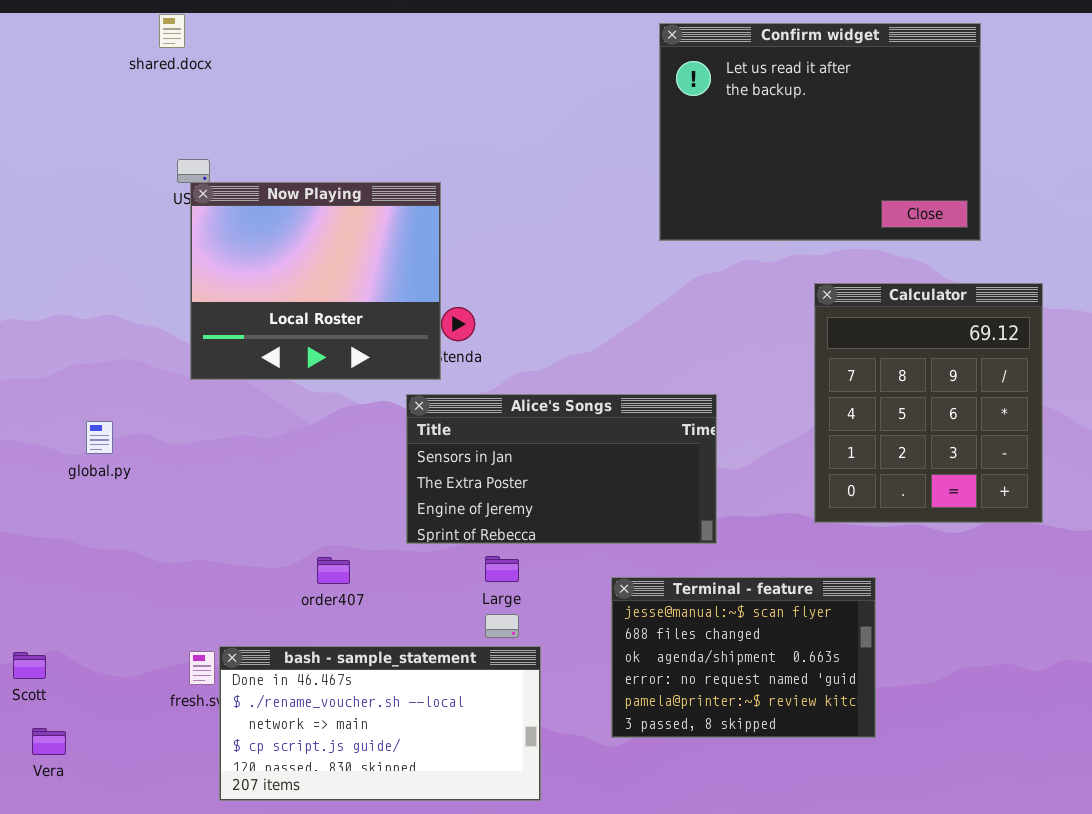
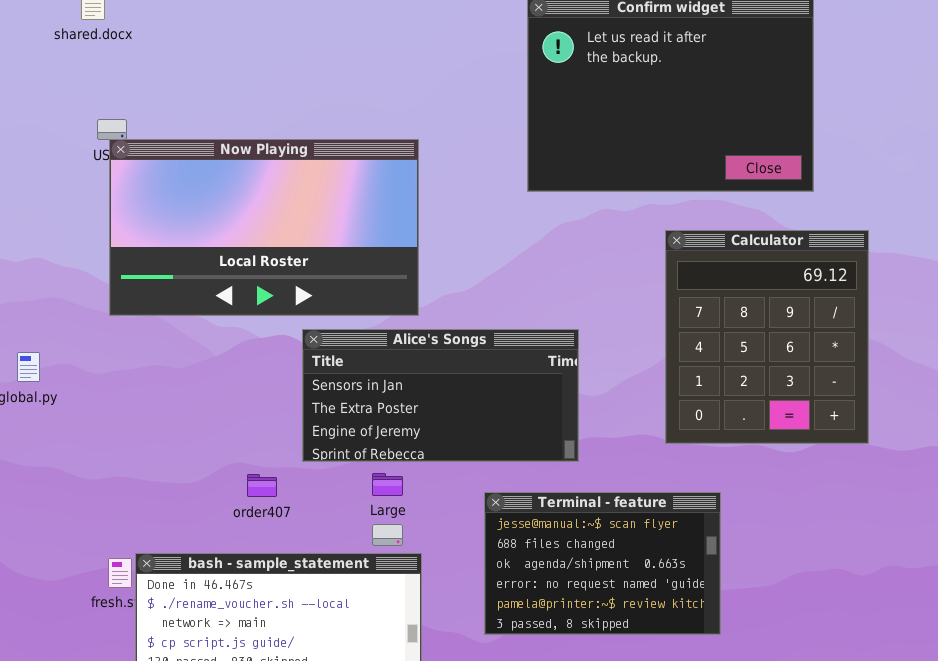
Now Playing: [190,182,441,380] -> [109,139,419,316], resized
order407: [317,557,350,584] -> [247,474,277,497], moved

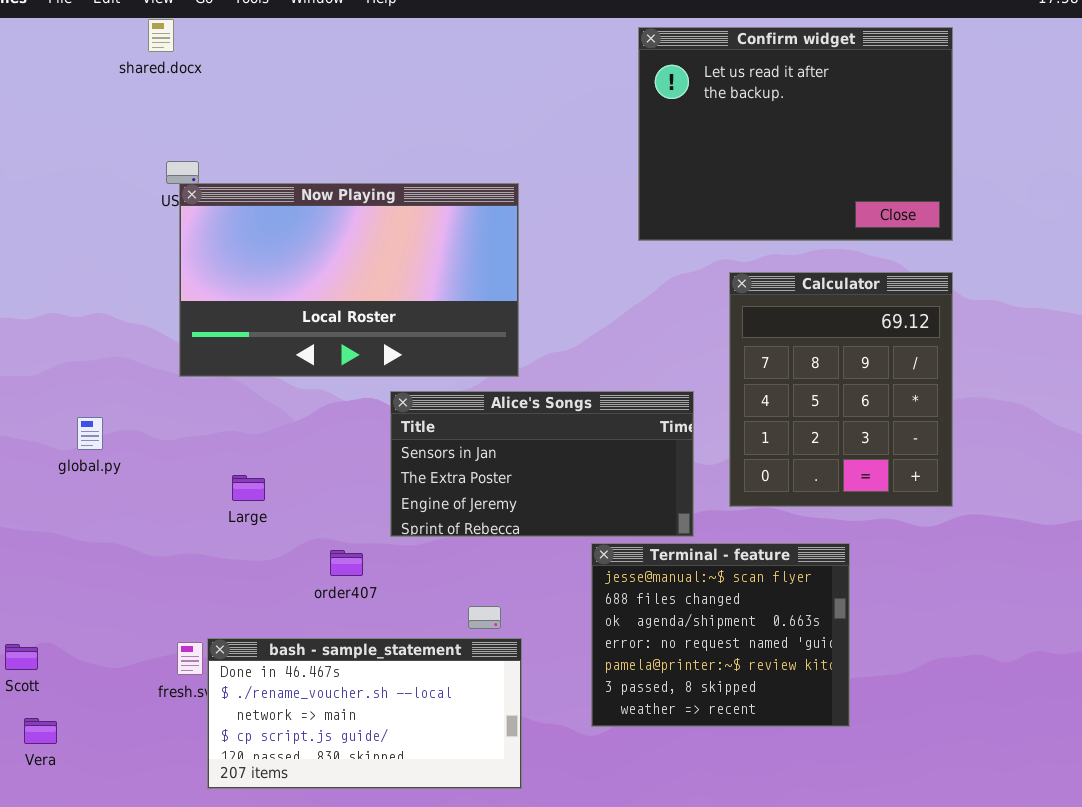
Calculator: [665,230,869,444] -> [729,272,953,507], moved
Large: [372,473,403,496] -> [232,475,265,501], moved
Terminal - feature: [484,492,721,635] -> [591,543,850,727], resized

